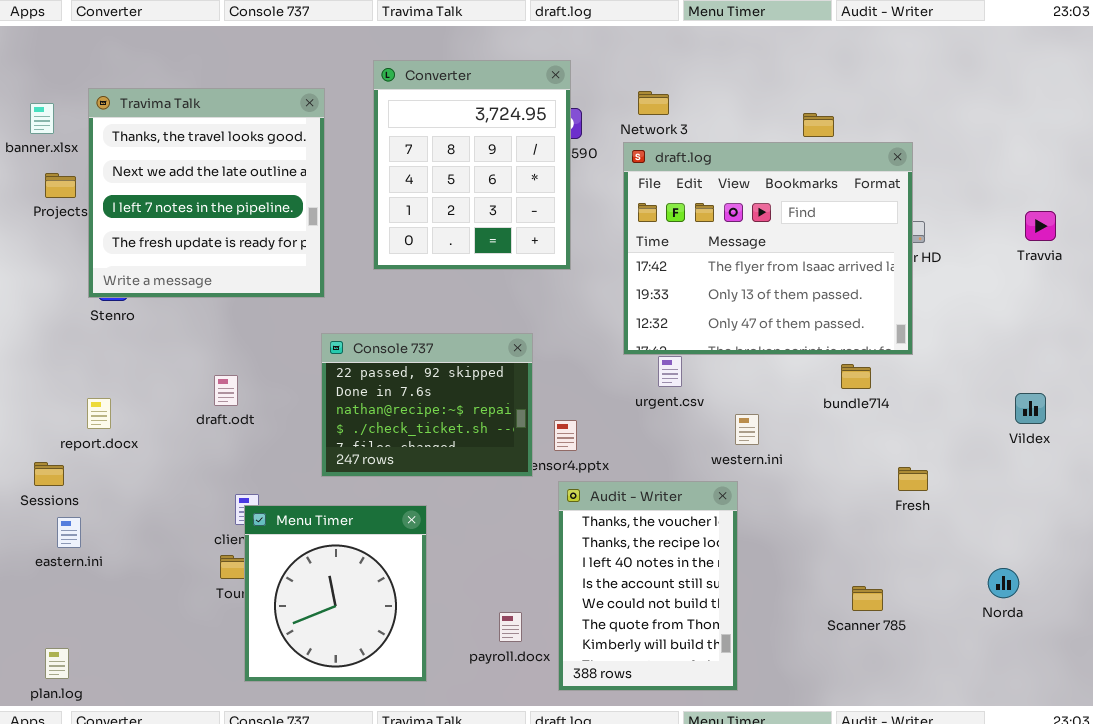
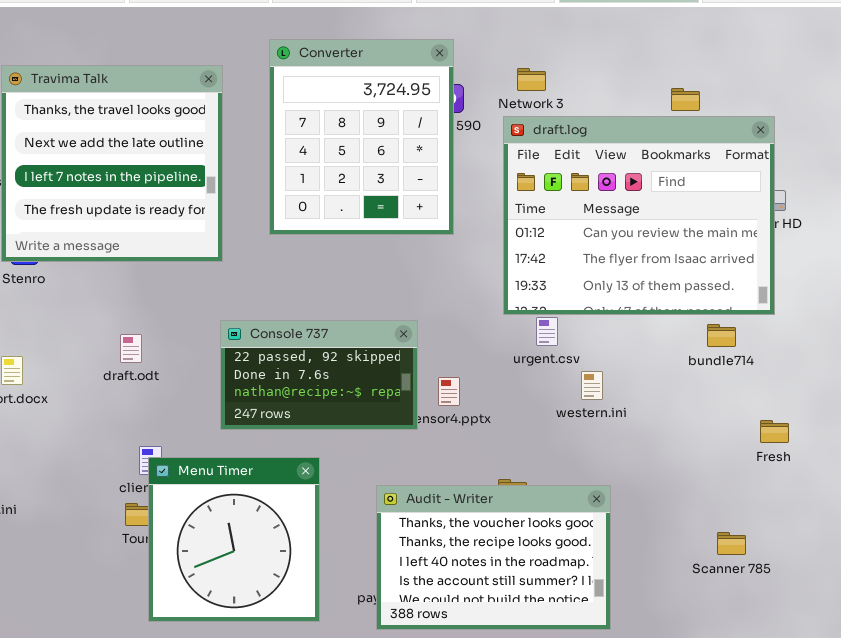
draft.log: [623,142,913,355] -> [503,116,775,315], scrolled up 1 row
Console 737: [321,333,533,477] -> [220,320,418,430], resized
western.ini: [735,414,759,445] -> [581,371,603,400], moved
Audit - Writer: [558,481,738,691] -> [376,485,611,630], resized

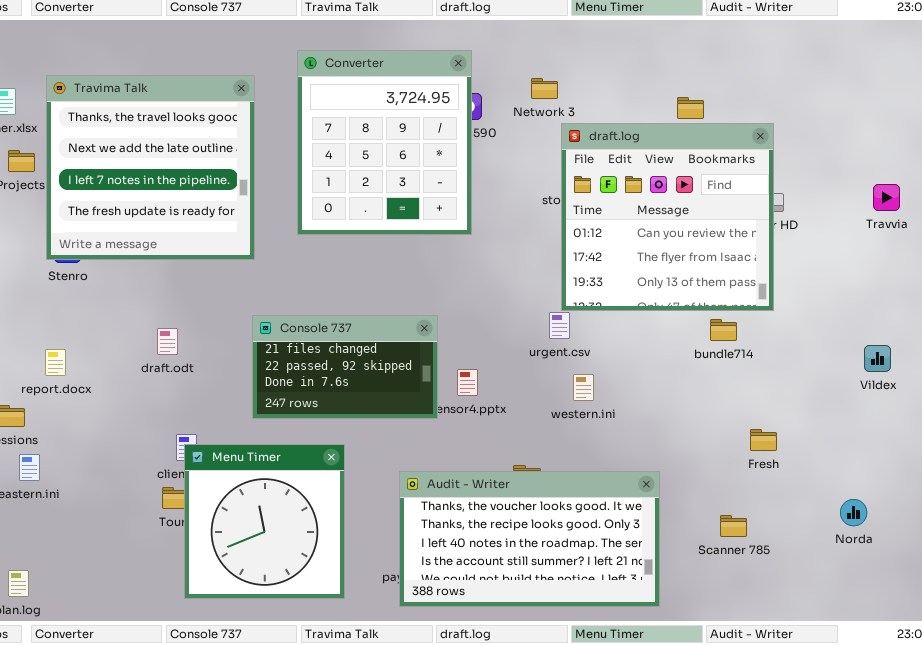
draft.log: [503,116,775,315] -> [561,123,774,311], resized
Console 737: [220,320,418,430] -> [252,315,438,419], scrolled up 1 row
western.ini: [581,371,603,400] -> [573,374,594,401], moved
Fresh: [760,420,789,443] -> [750,429,777,451], moved
Audit - Writer: [376,485,611,630] -> [399,471,660,607], resized

